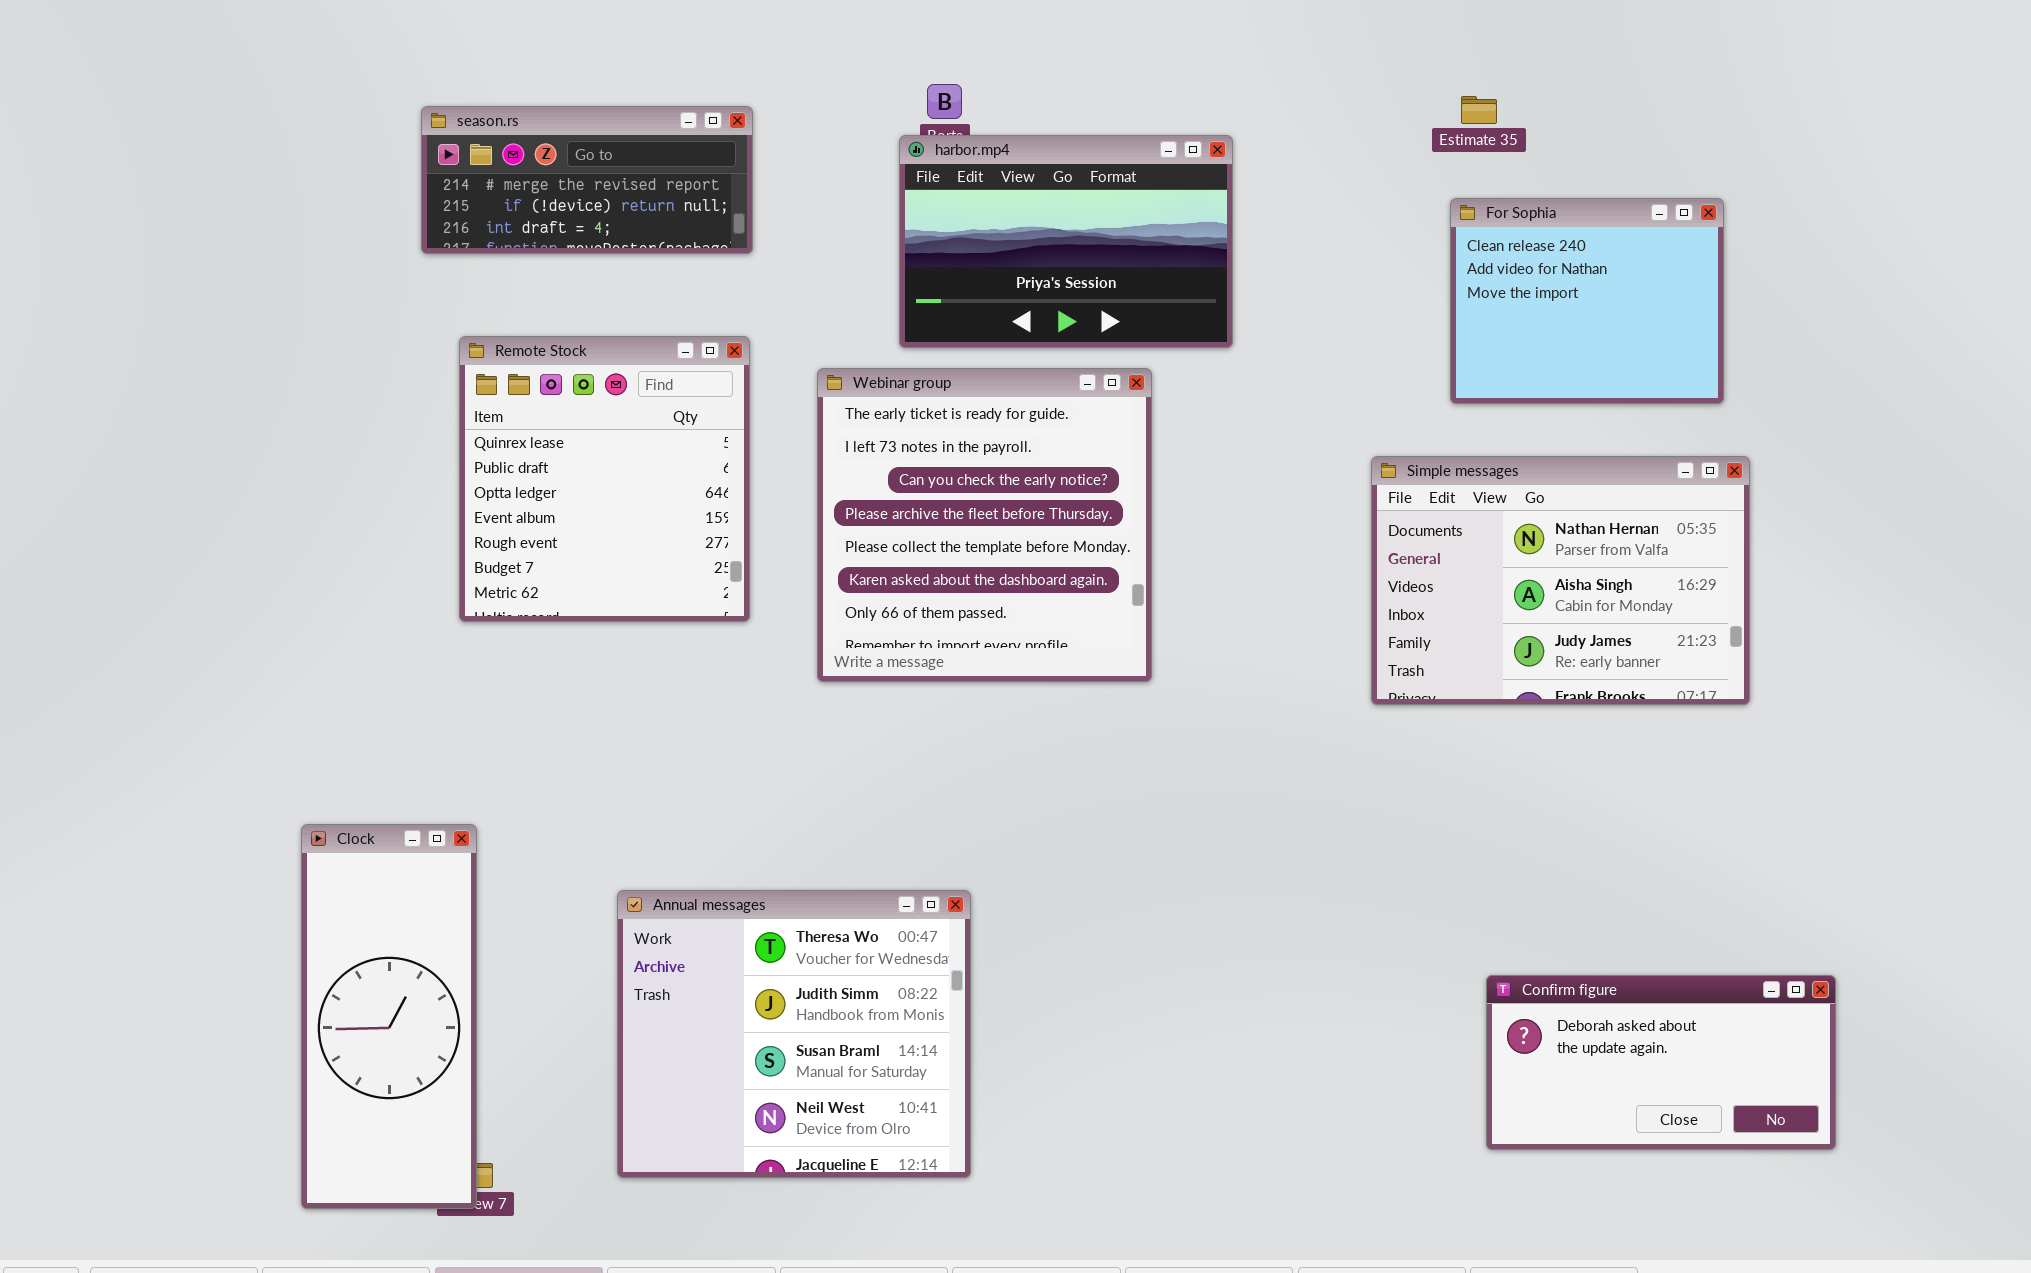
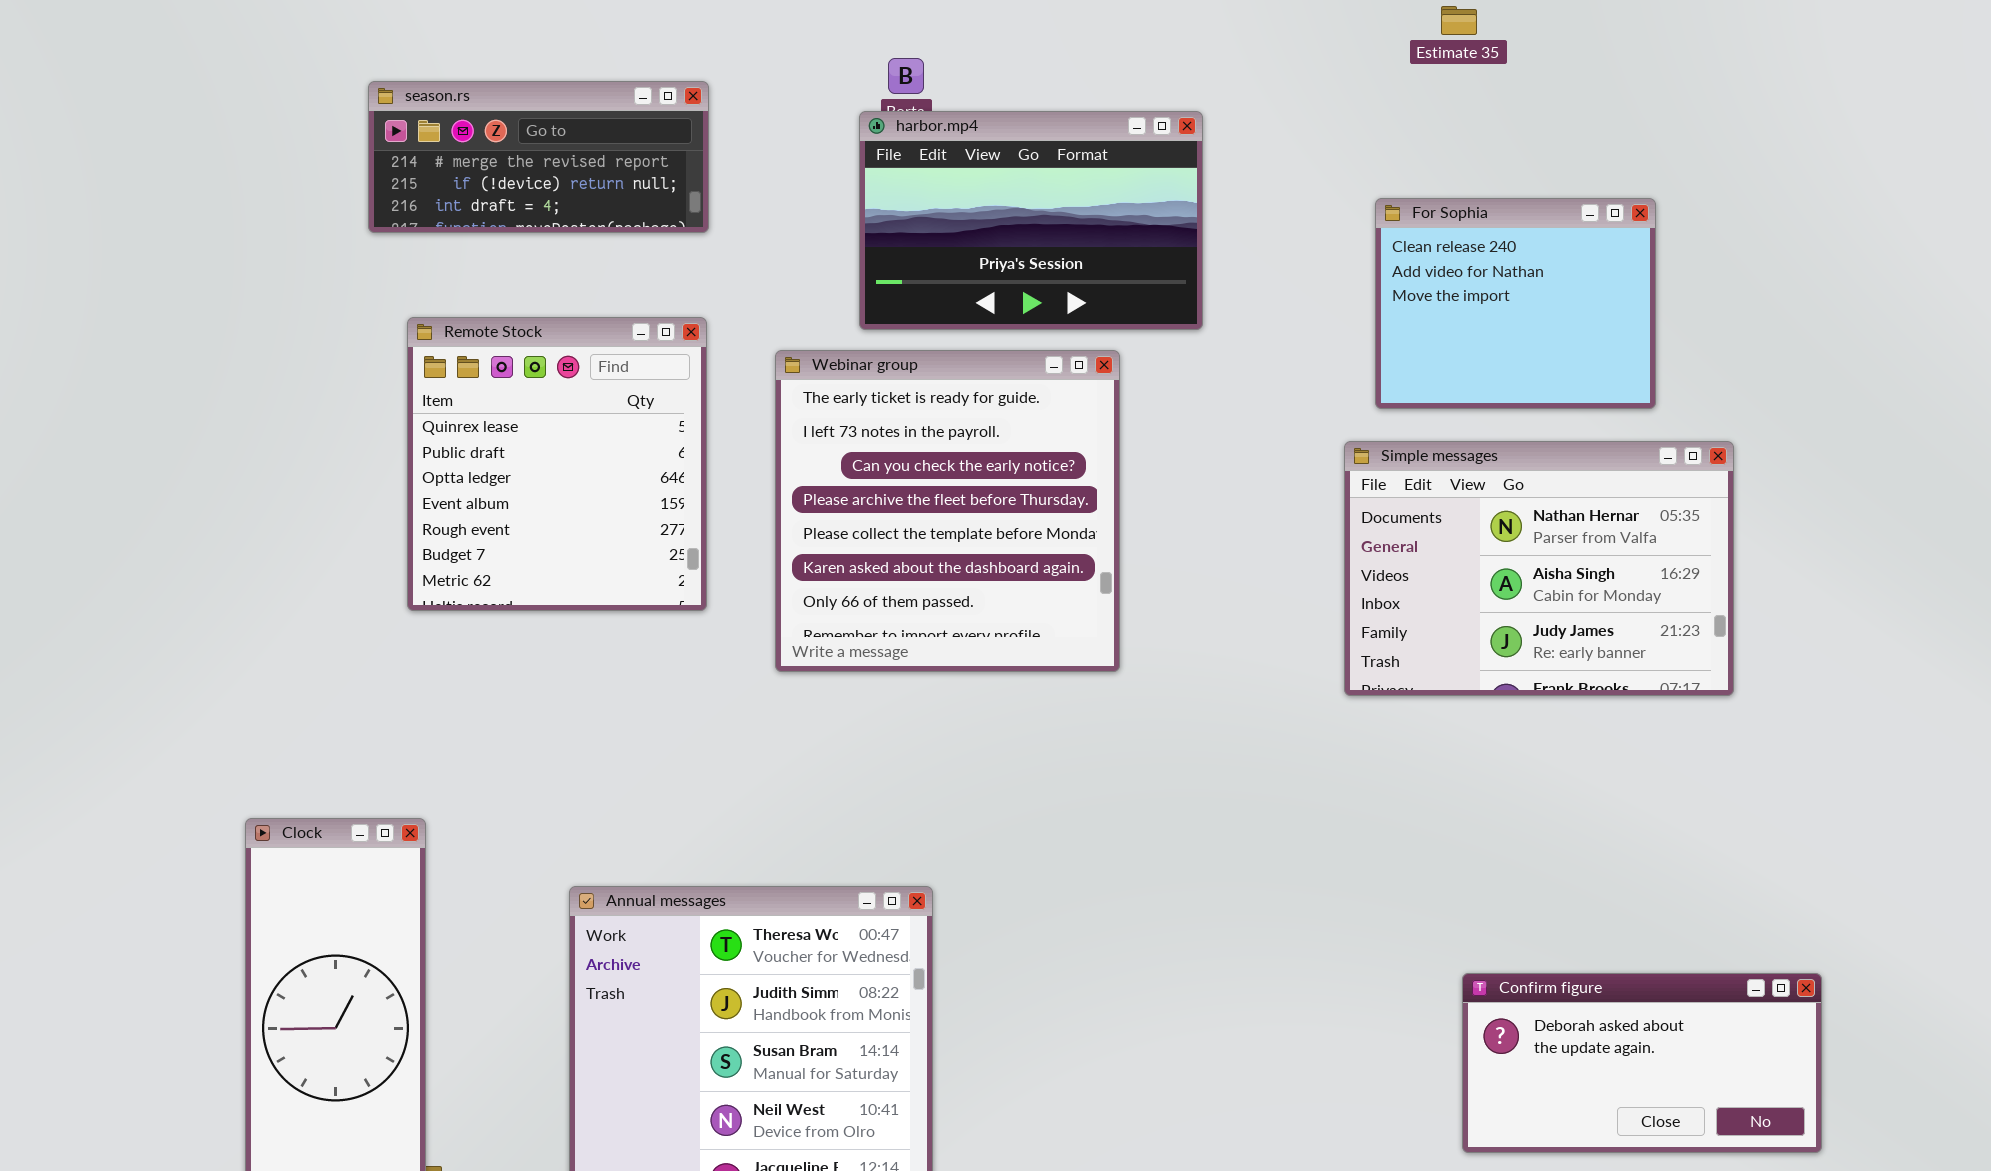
Estimate 35: [1461,96,1497,124] -> [1441,6,1477,35], moved
For Sophia: [1450,198,1724,404] -> [1375,198,1656,409], moved

